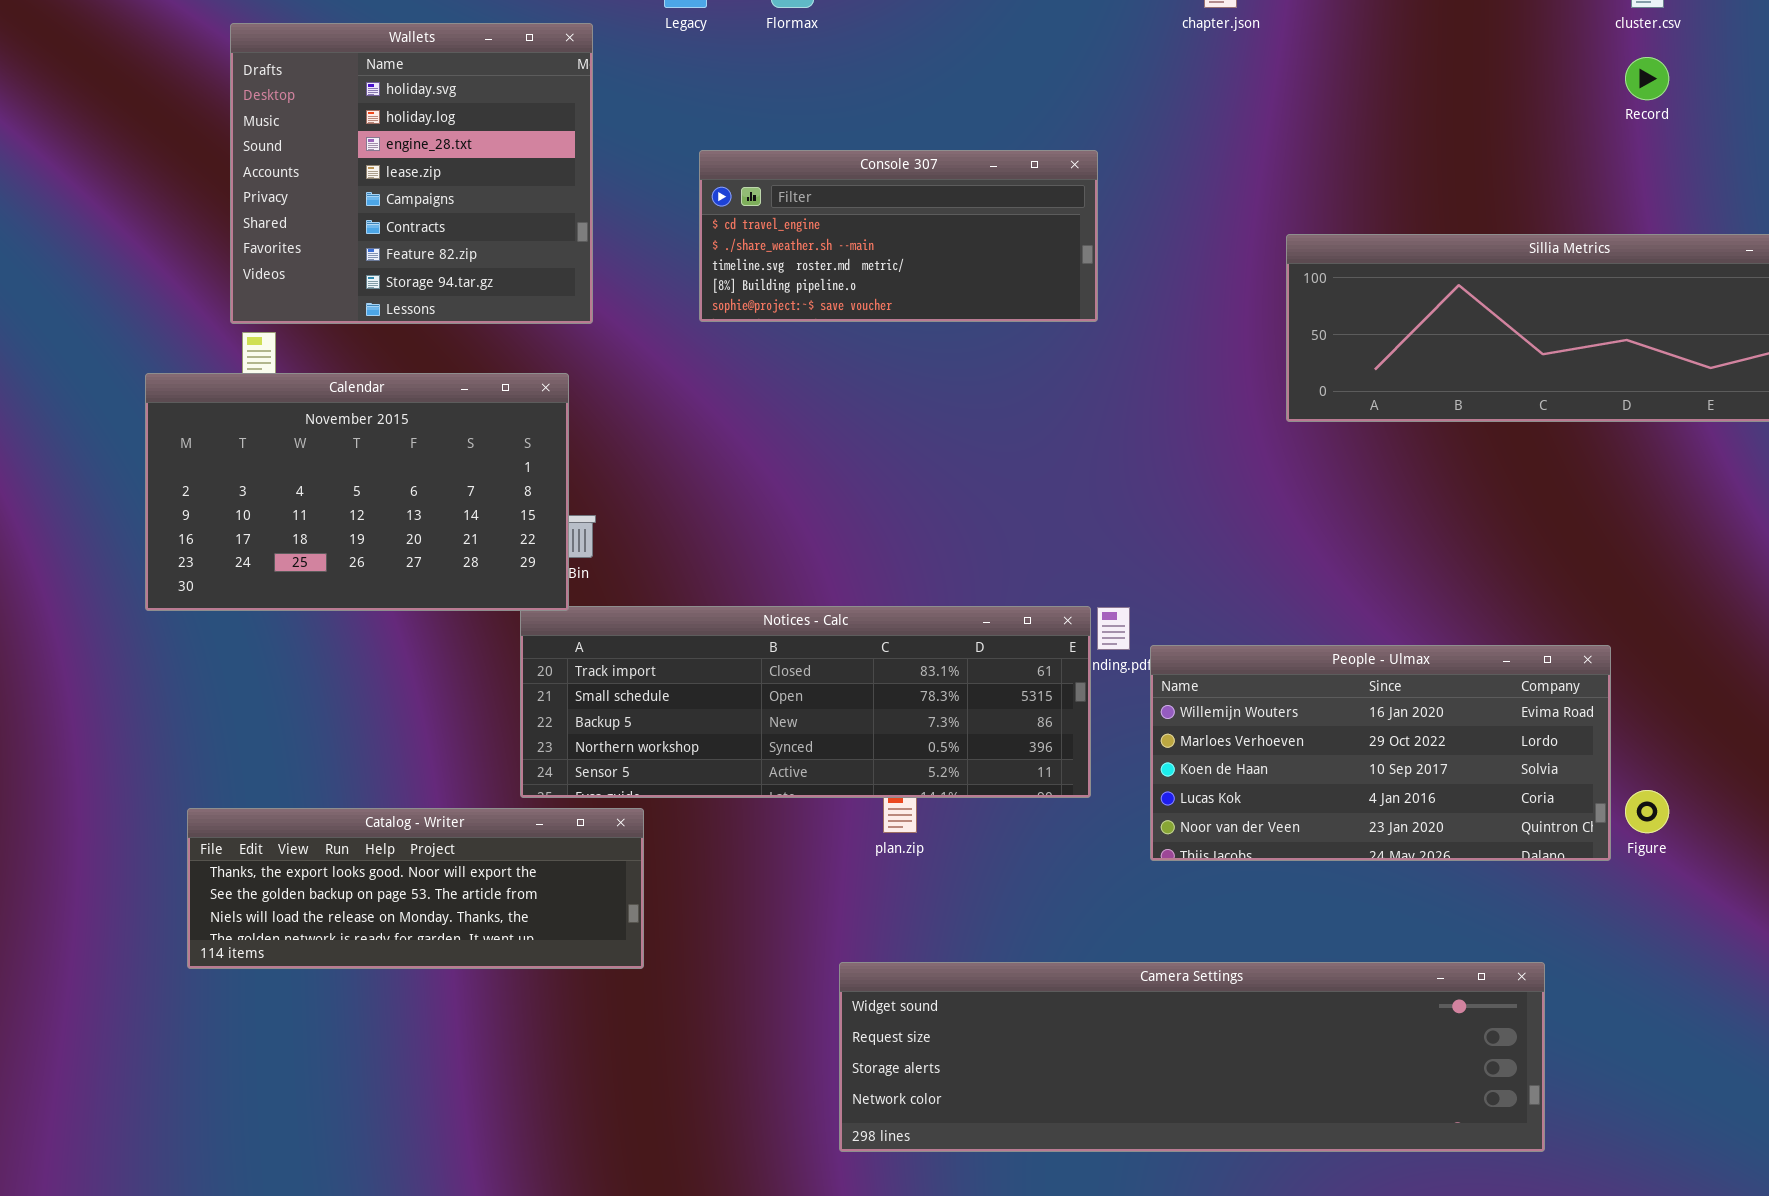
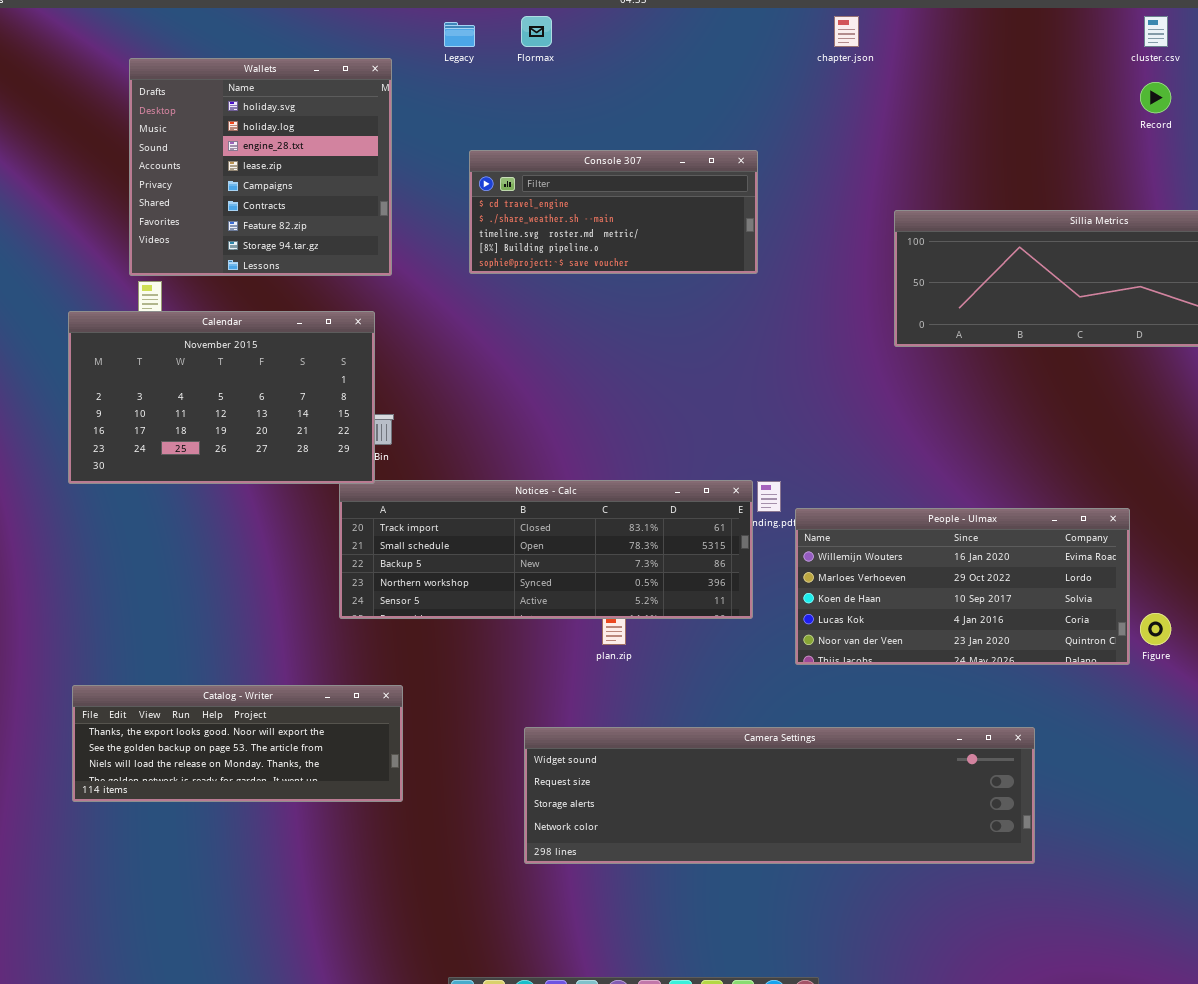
Catalog - Writer: [187,808,644,969] -> [72,685,403,802], moved
Camera Settings: [839,962,1545,1152] -> [524,727,1035,864], moved

